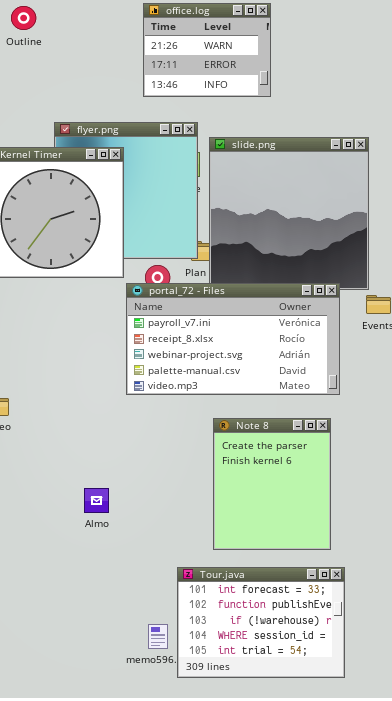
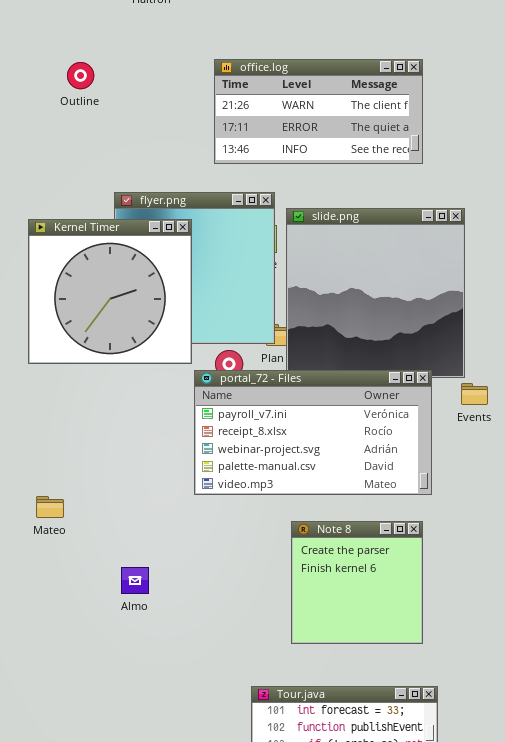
office.log: [143,3,271,97] -> [214,59,423,164], resized
Note 8: [213,418,331,550] -> [291,521,423,644], resized
Almo: [84,488,109,513] -> [121,567,149,594], moved

